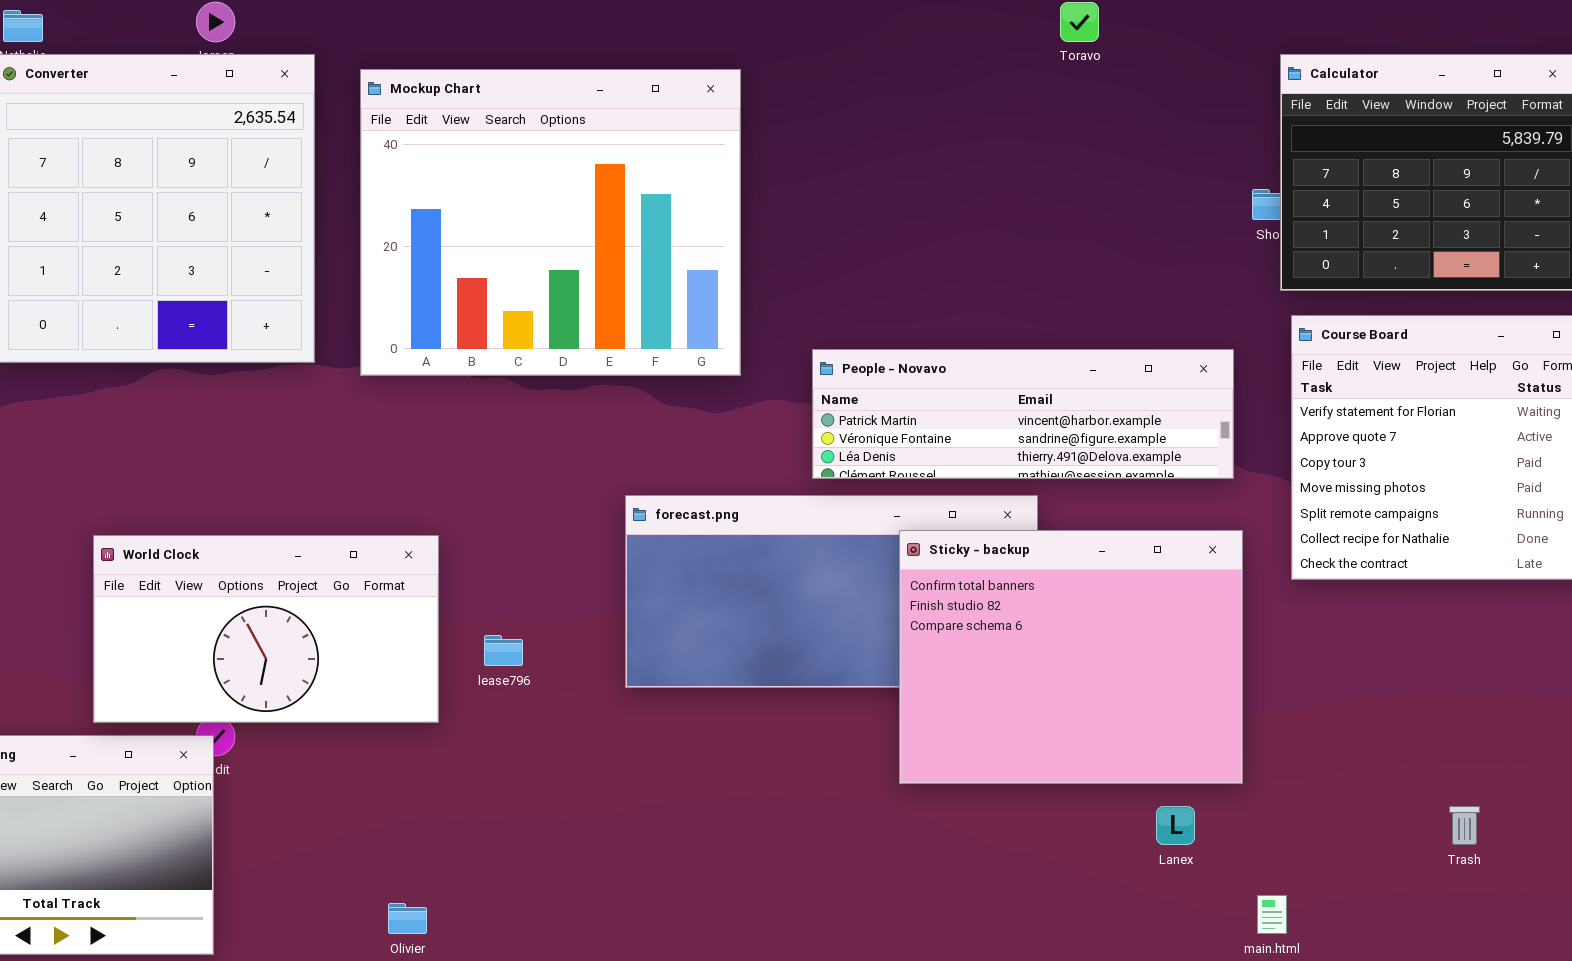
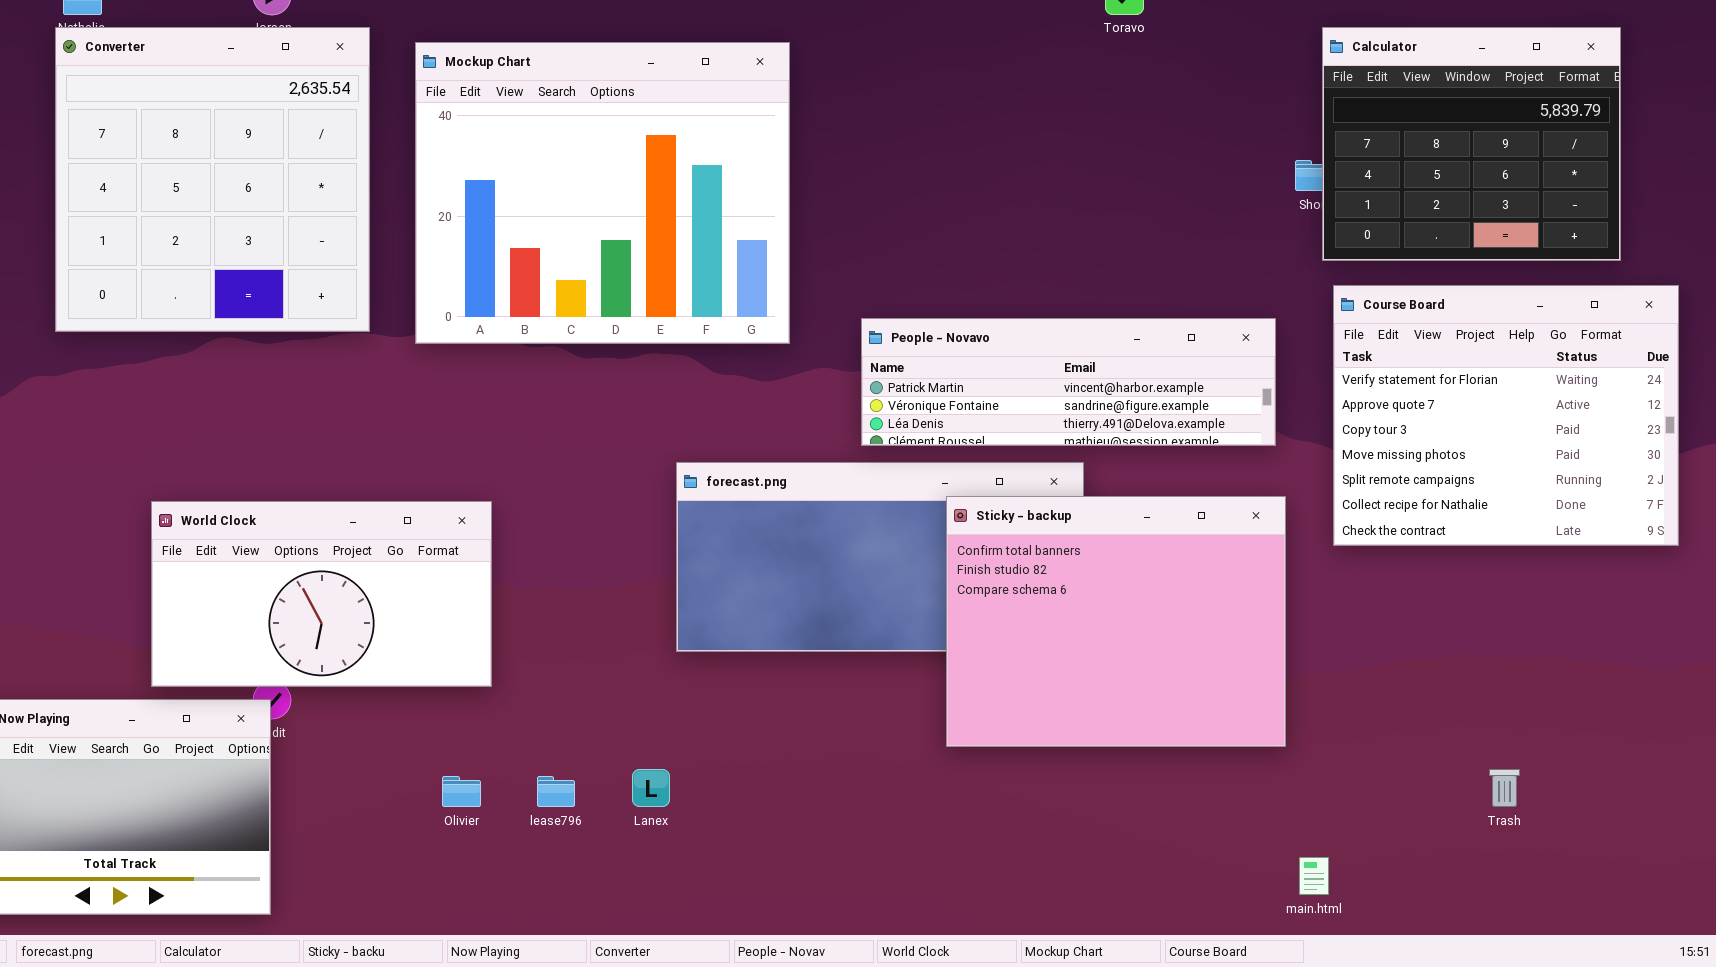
lease796: [484,635,523,666] -> [537,776,575,807], moved
Lanex: [1156,806,1195,845] -> [632,769,670,807], moved
Olivier: [388,903,427,934] -> [442,776,481,807], moved

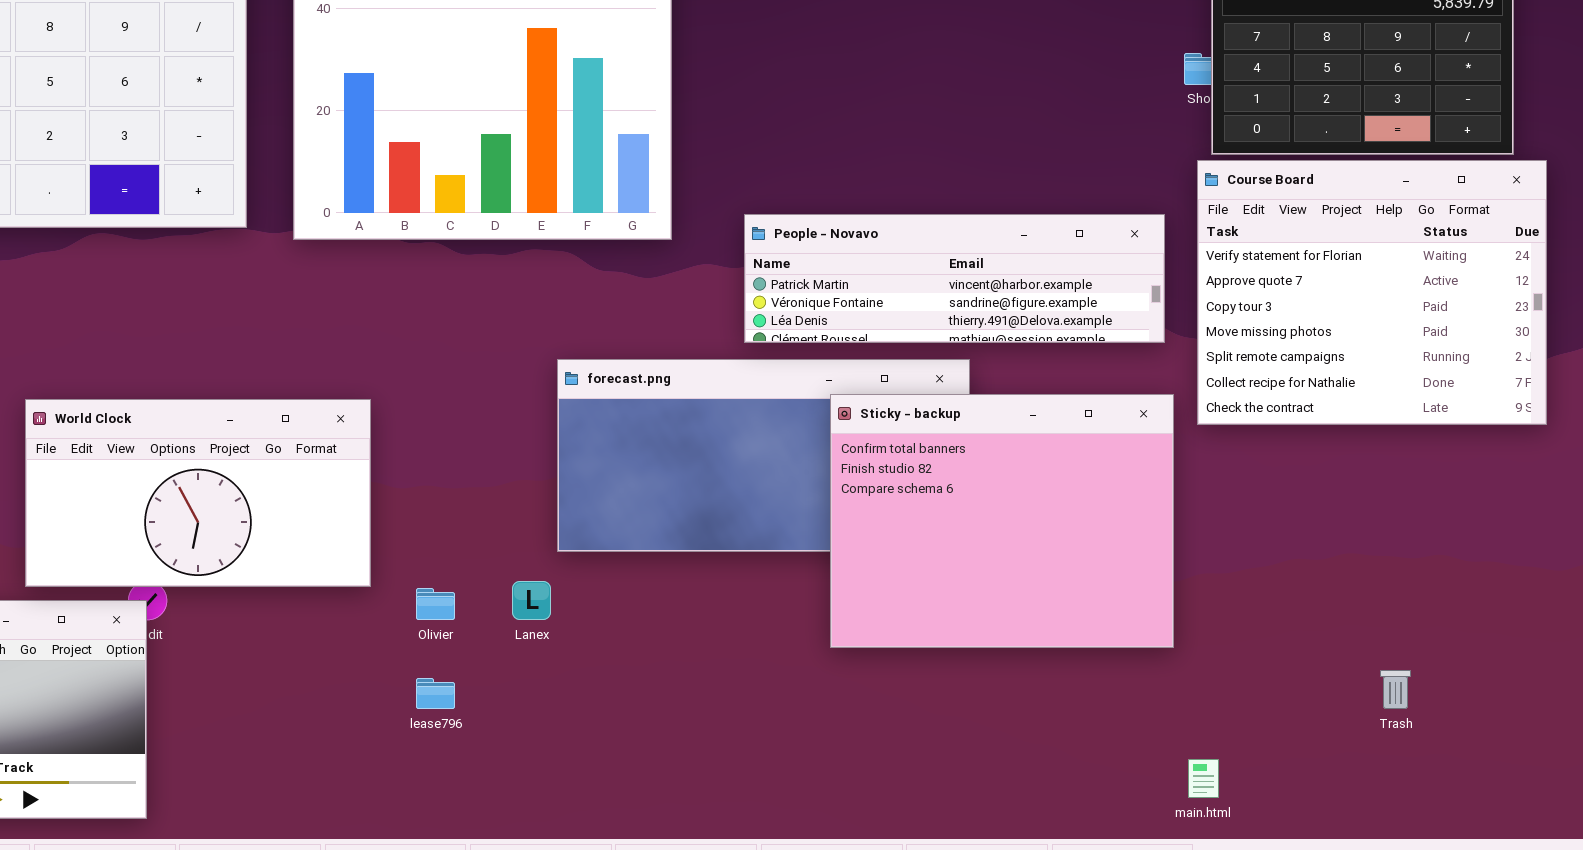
Course Board: [1333,285,1679,546] -> [1197,160,1547,425], moved
Lanex: [632,769,670,807] -> [512,581,551,620], moved
Olivier: [442,776,481,807] -> [416,588,455,620], moved

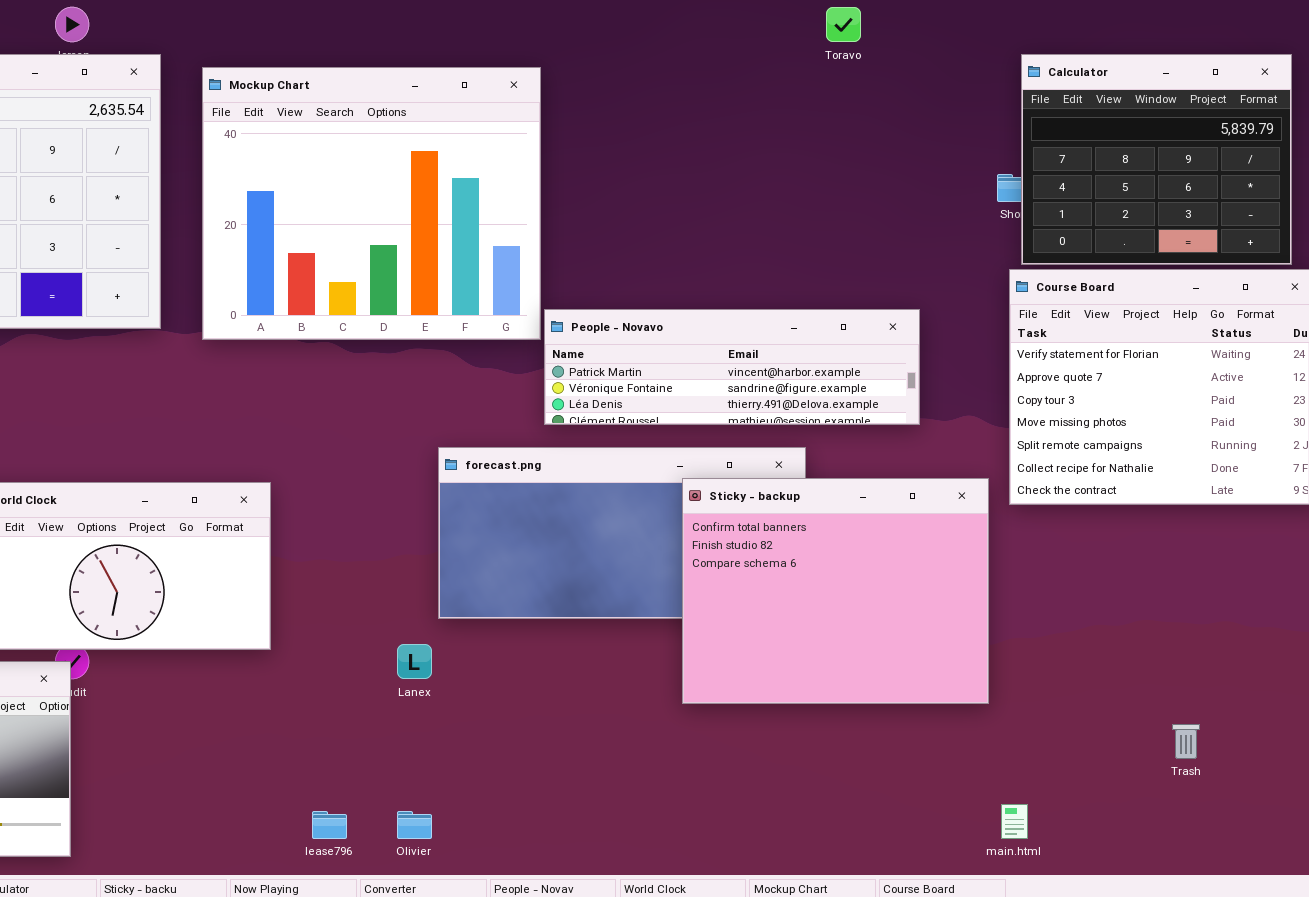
People - Novavo: [744,214,1165,343] -> [544,309,920,425], moved
Olivier: [416,588,455,620] -> [397,811,432,839], moved
lease796: [416,678,455,709] -> [312,811,347,839], moved

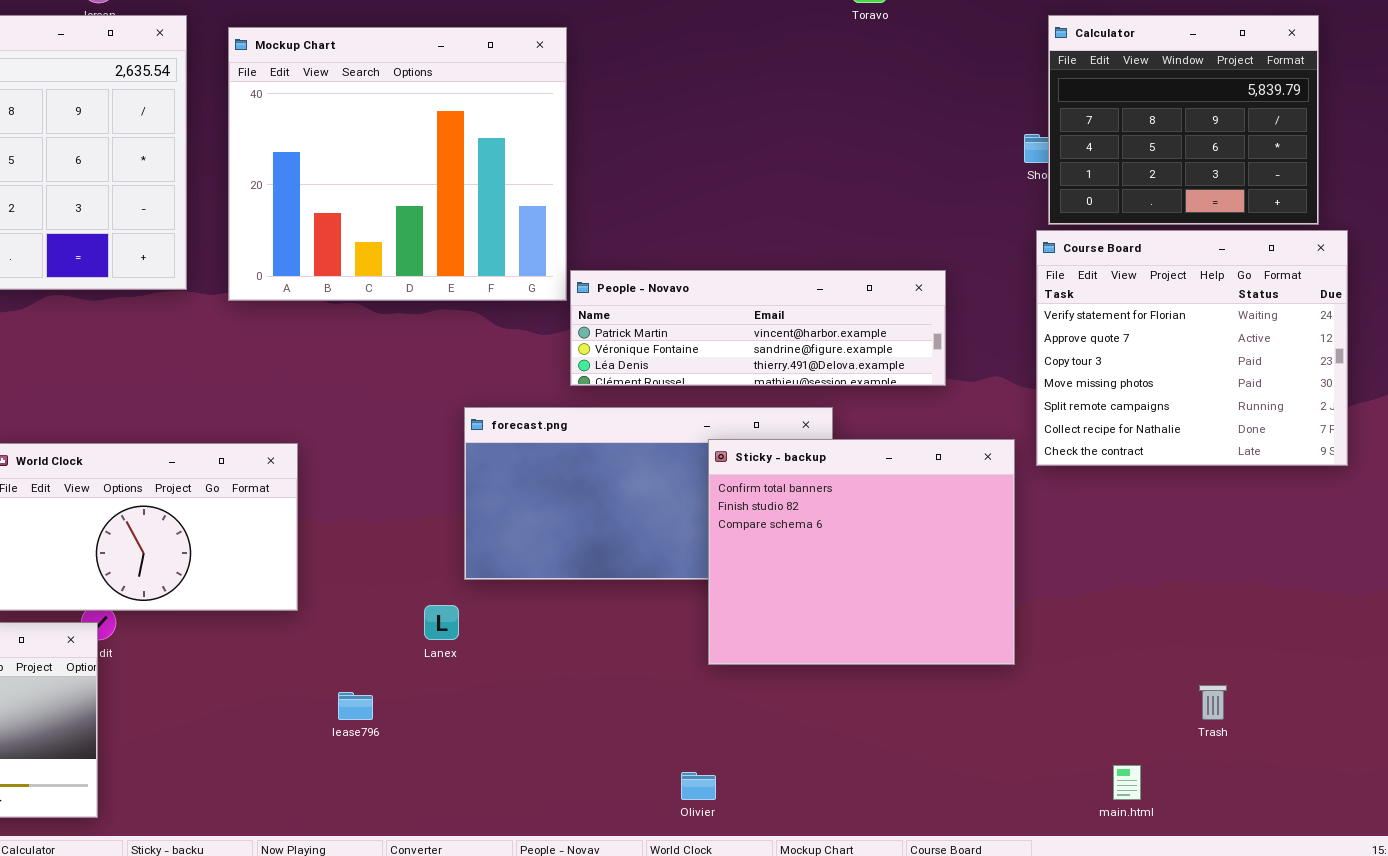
main.html: [1001,804,1028,839] -> [1113,765,1141,800], moved
lease796: [312,811,347,839] -> [338,692,373,720], moved
Olivier: [397,811,432,839] -> [681,772,716,800], moved

